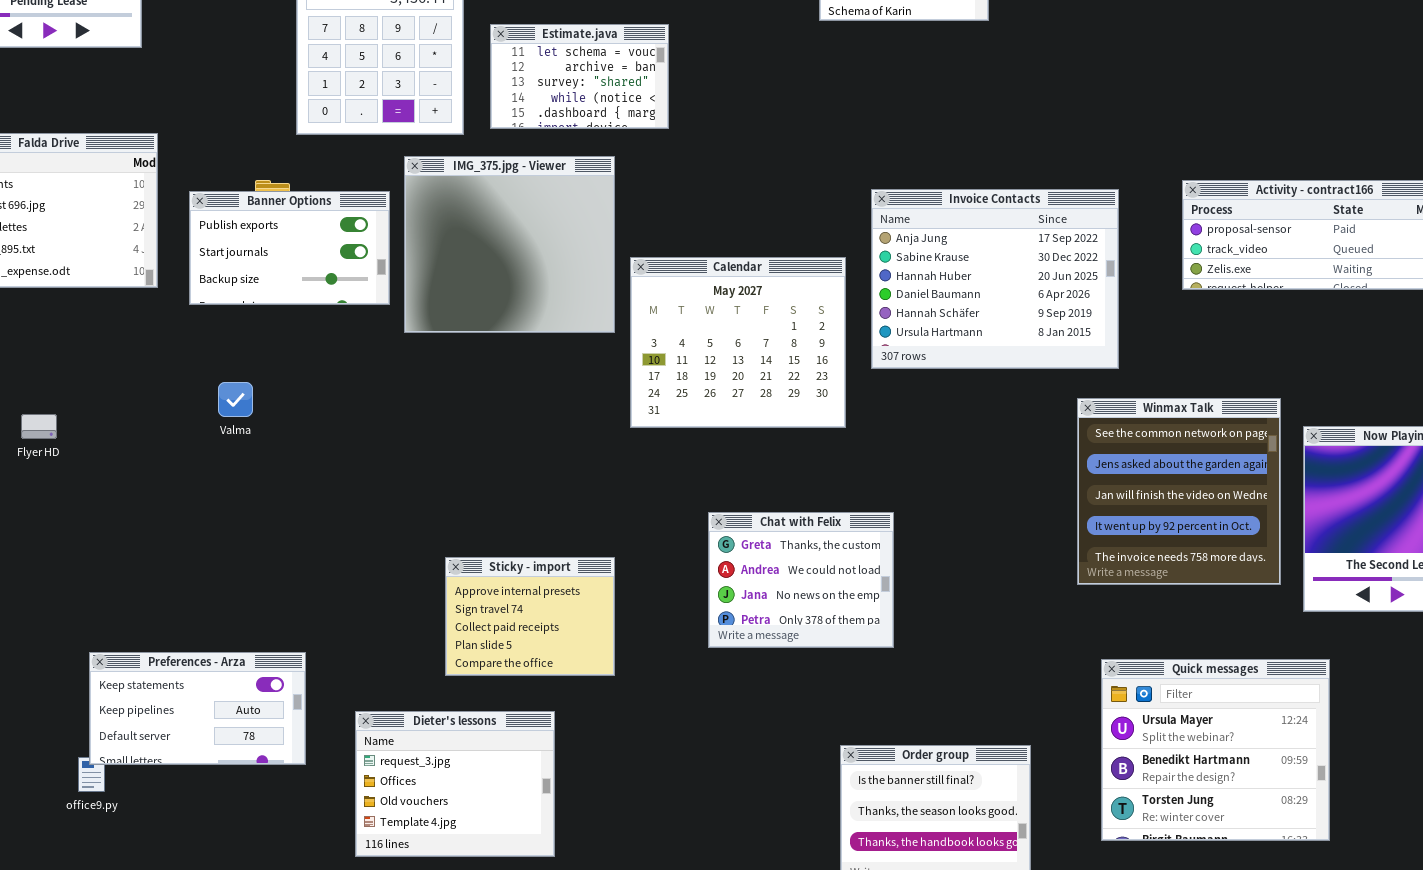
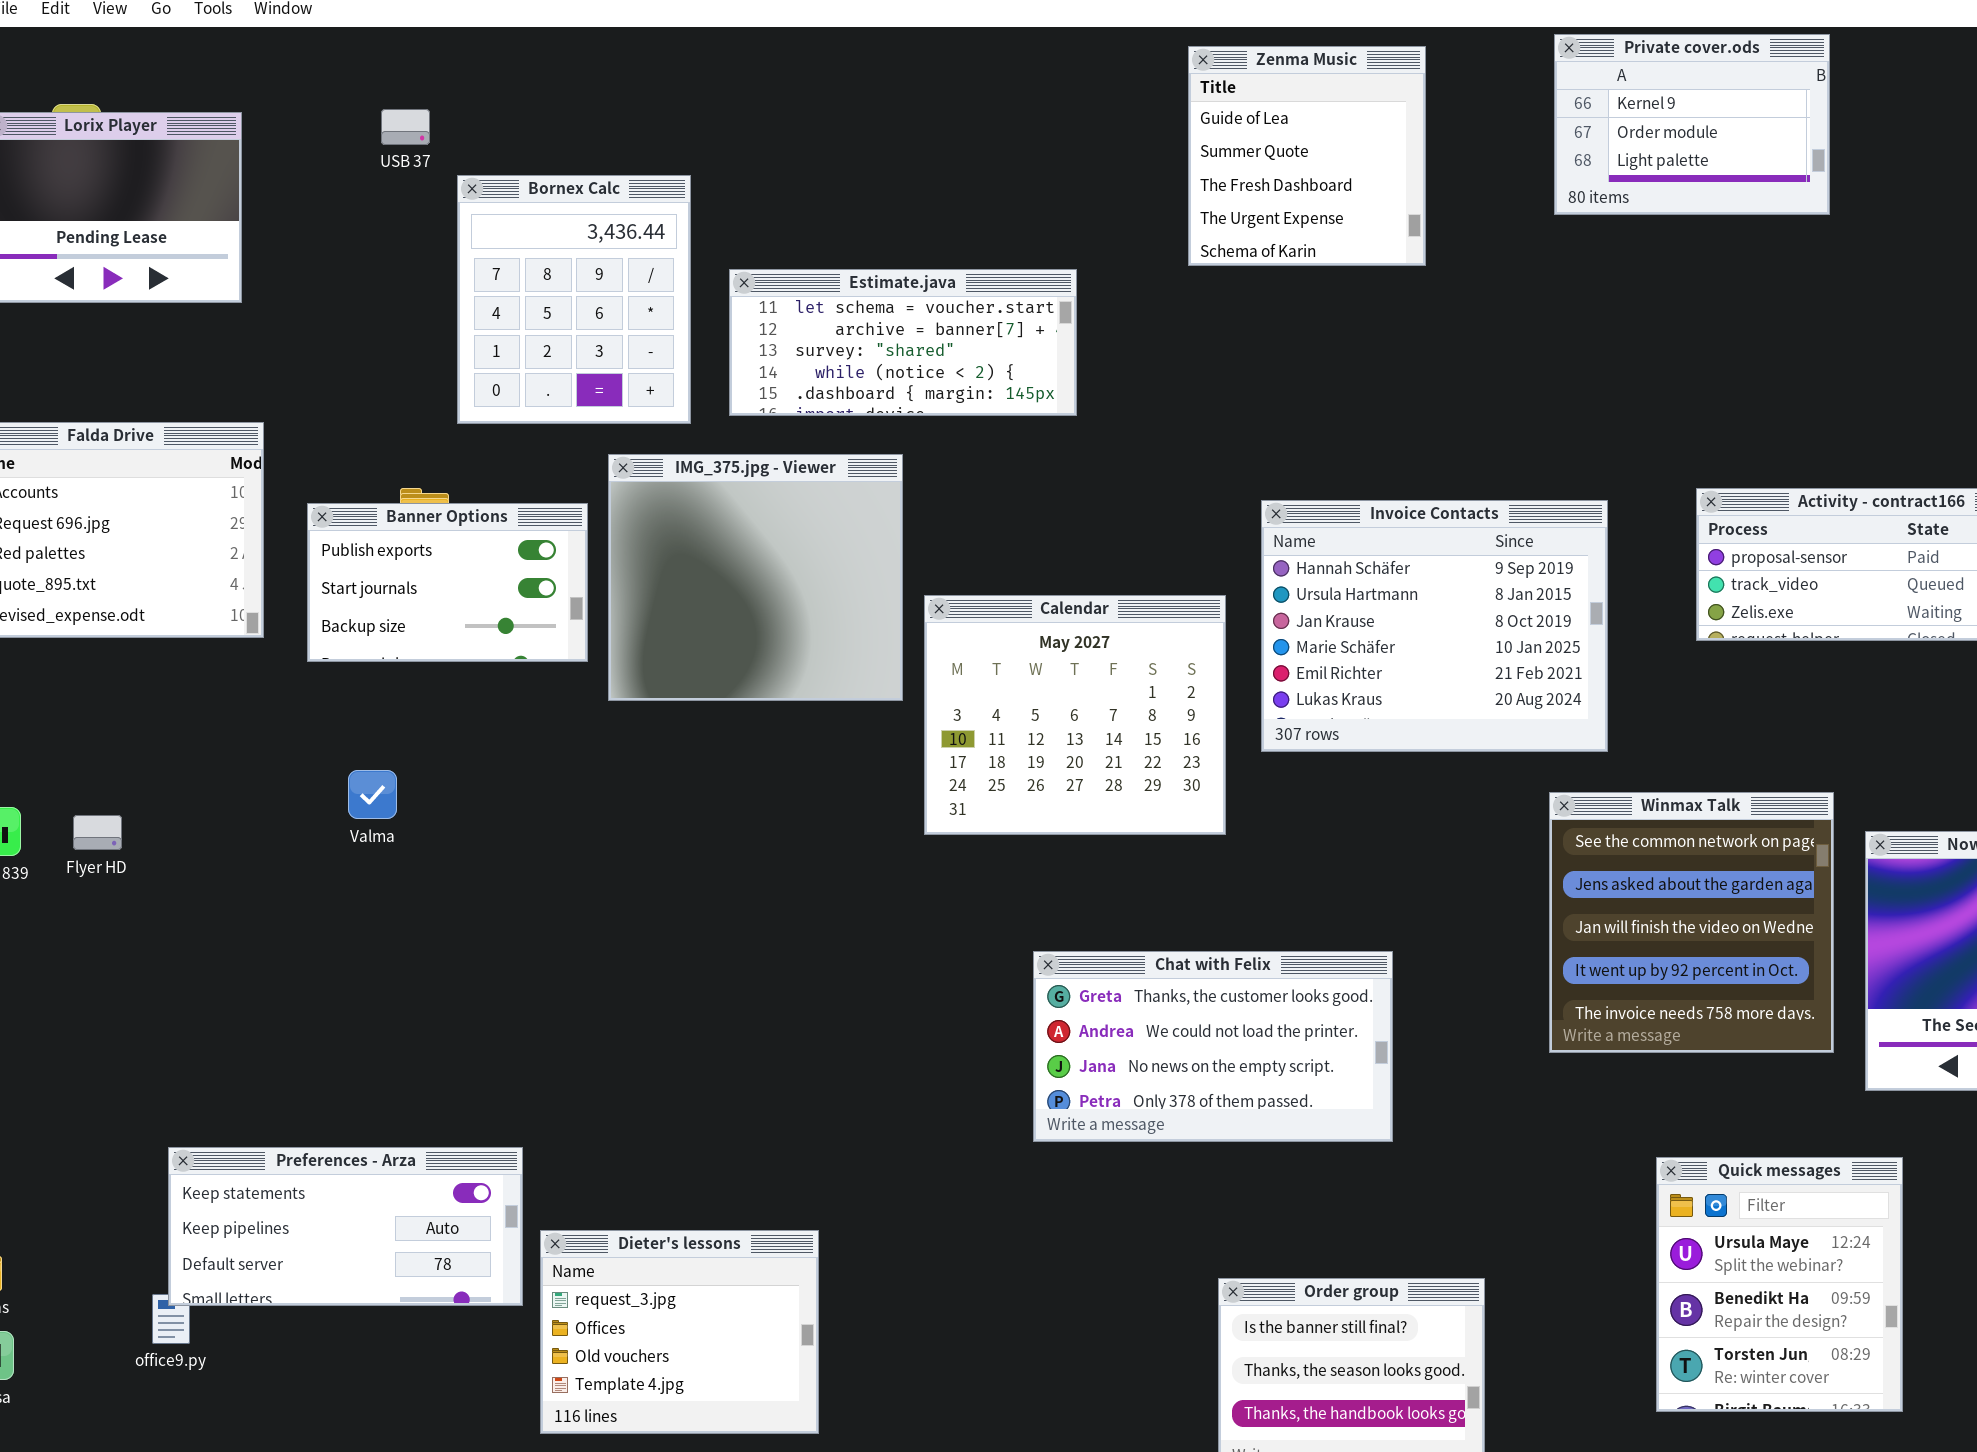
Estimate.java: [490,24,669,129] -> [729,269,1077,416], resized
Invoice Contacts: [871,189,1119,369] -> [1261,500,1608,752], scrolled down 4 rows
Chat with Felix: [708,512,894,648] -> [1033,951,1393,1142], resized
Sticky - import: [445,557,615,676] -> none, closed
Preferences - Arza: [89,652,306,765] -> [168,1147,523,1306], resized
Quick messages: [1101,659,1330,841] -> [1656,1157,1903,1412], resized

